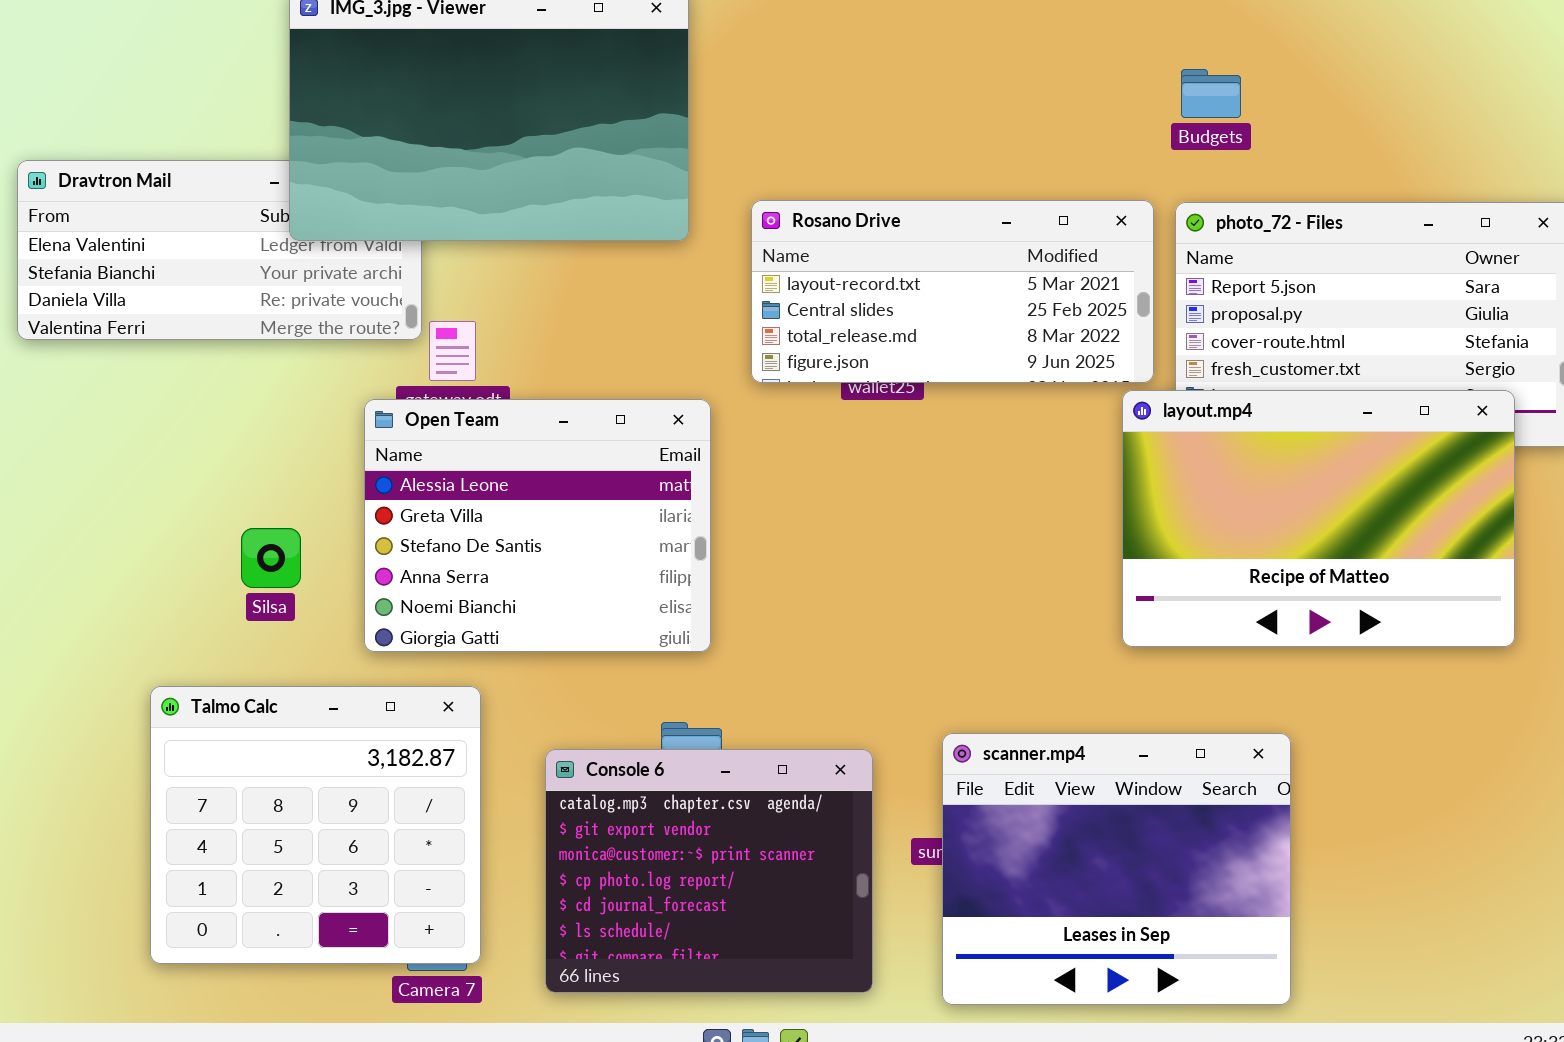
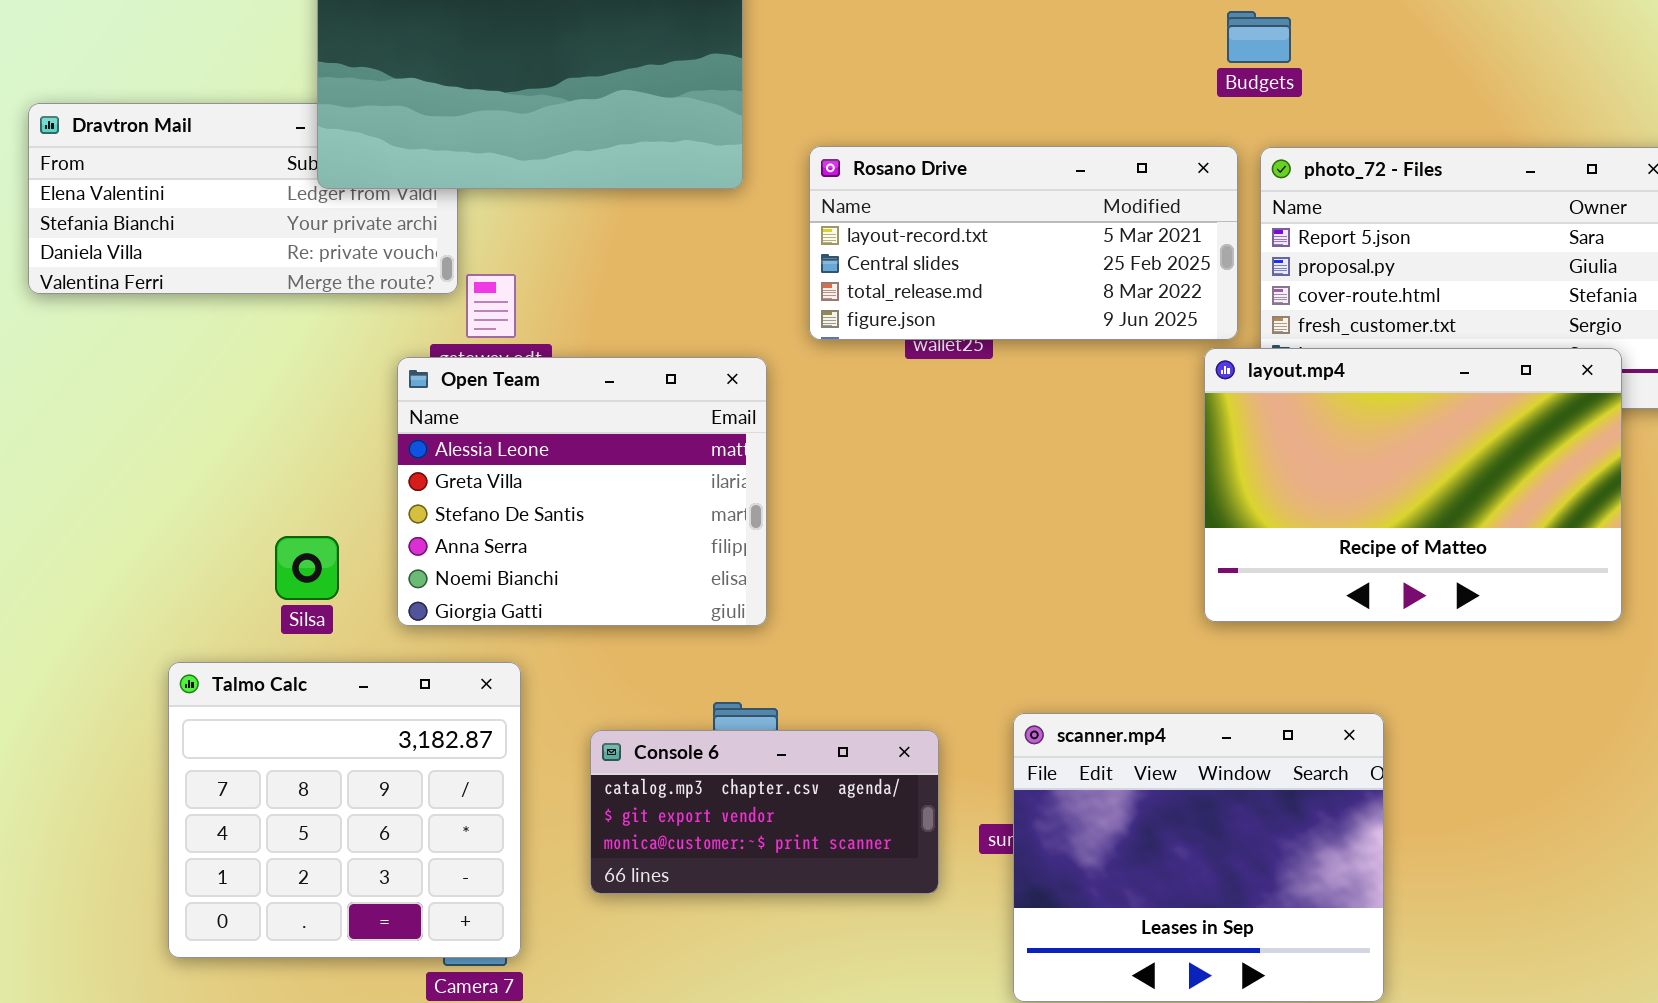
Budgets: [1181,69,1241,118] -> [1227,11,1291,63], moved
Silsa: [241,528,301,588] -> [275,536,339,600], moved
Console 6: [545,749,873,993] -> [590,730,939,894], resized

